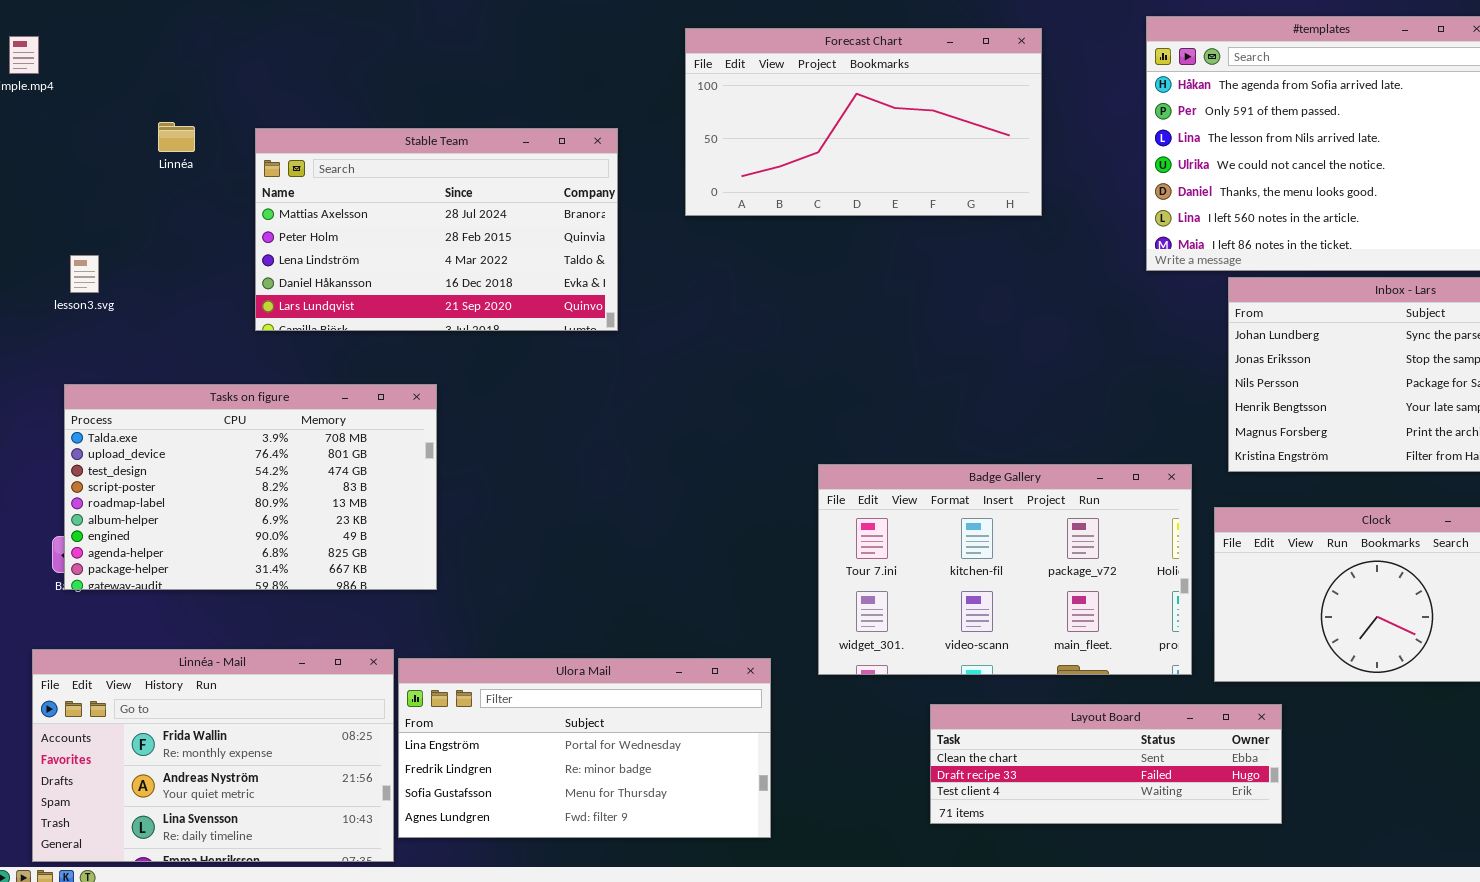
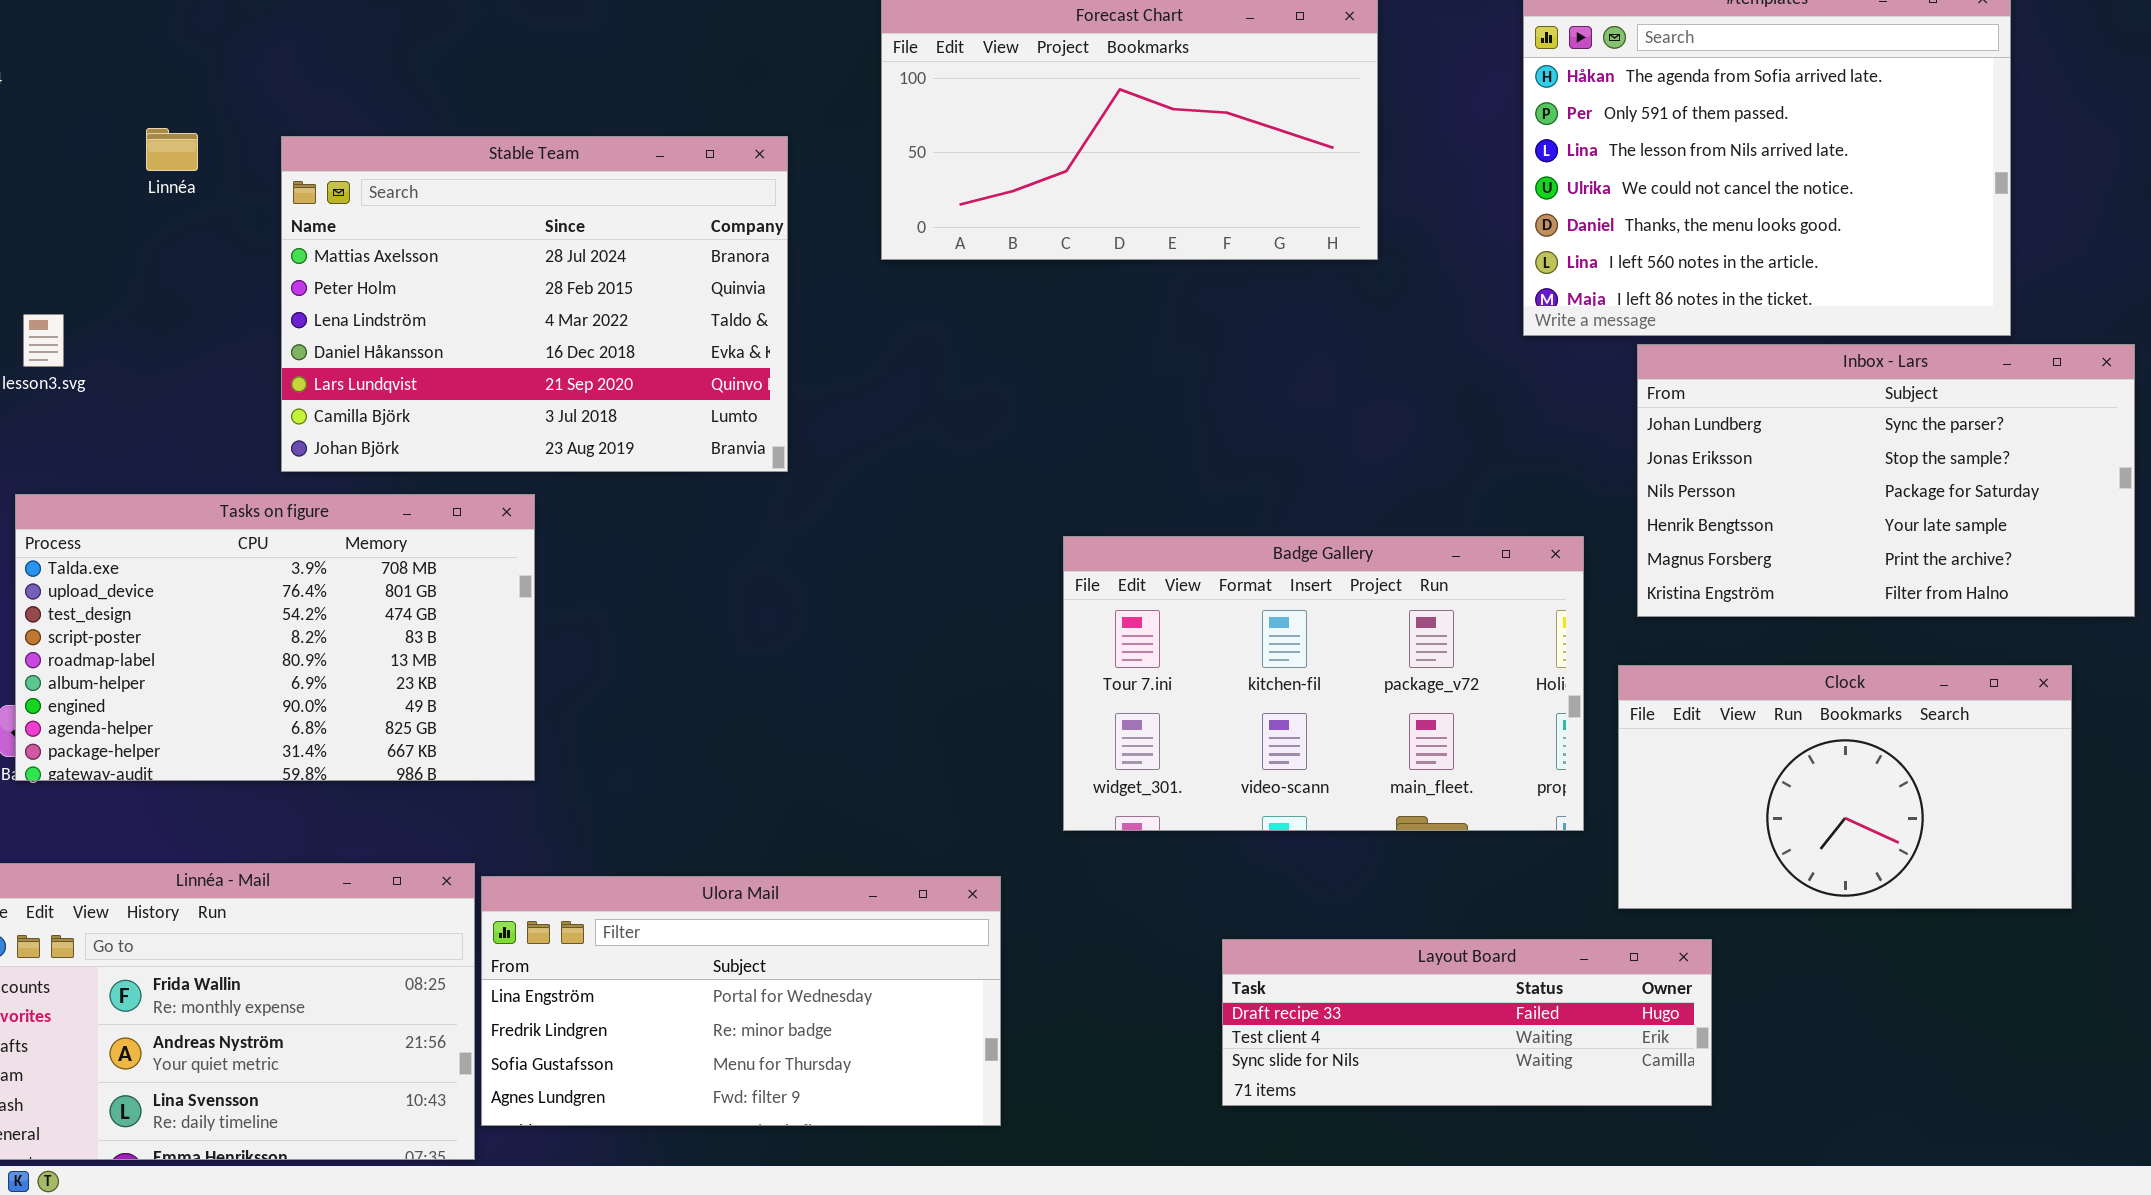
Stable Team: [255,128,618,331] -> [281,136,788,472], resized
Badge Gallery: [818,464,1192,675] -> [1063,536,1584,831], moved
Layout Board: [930,704,1282,824] -> [1222,939,1712,1106], scrolled down 1 row

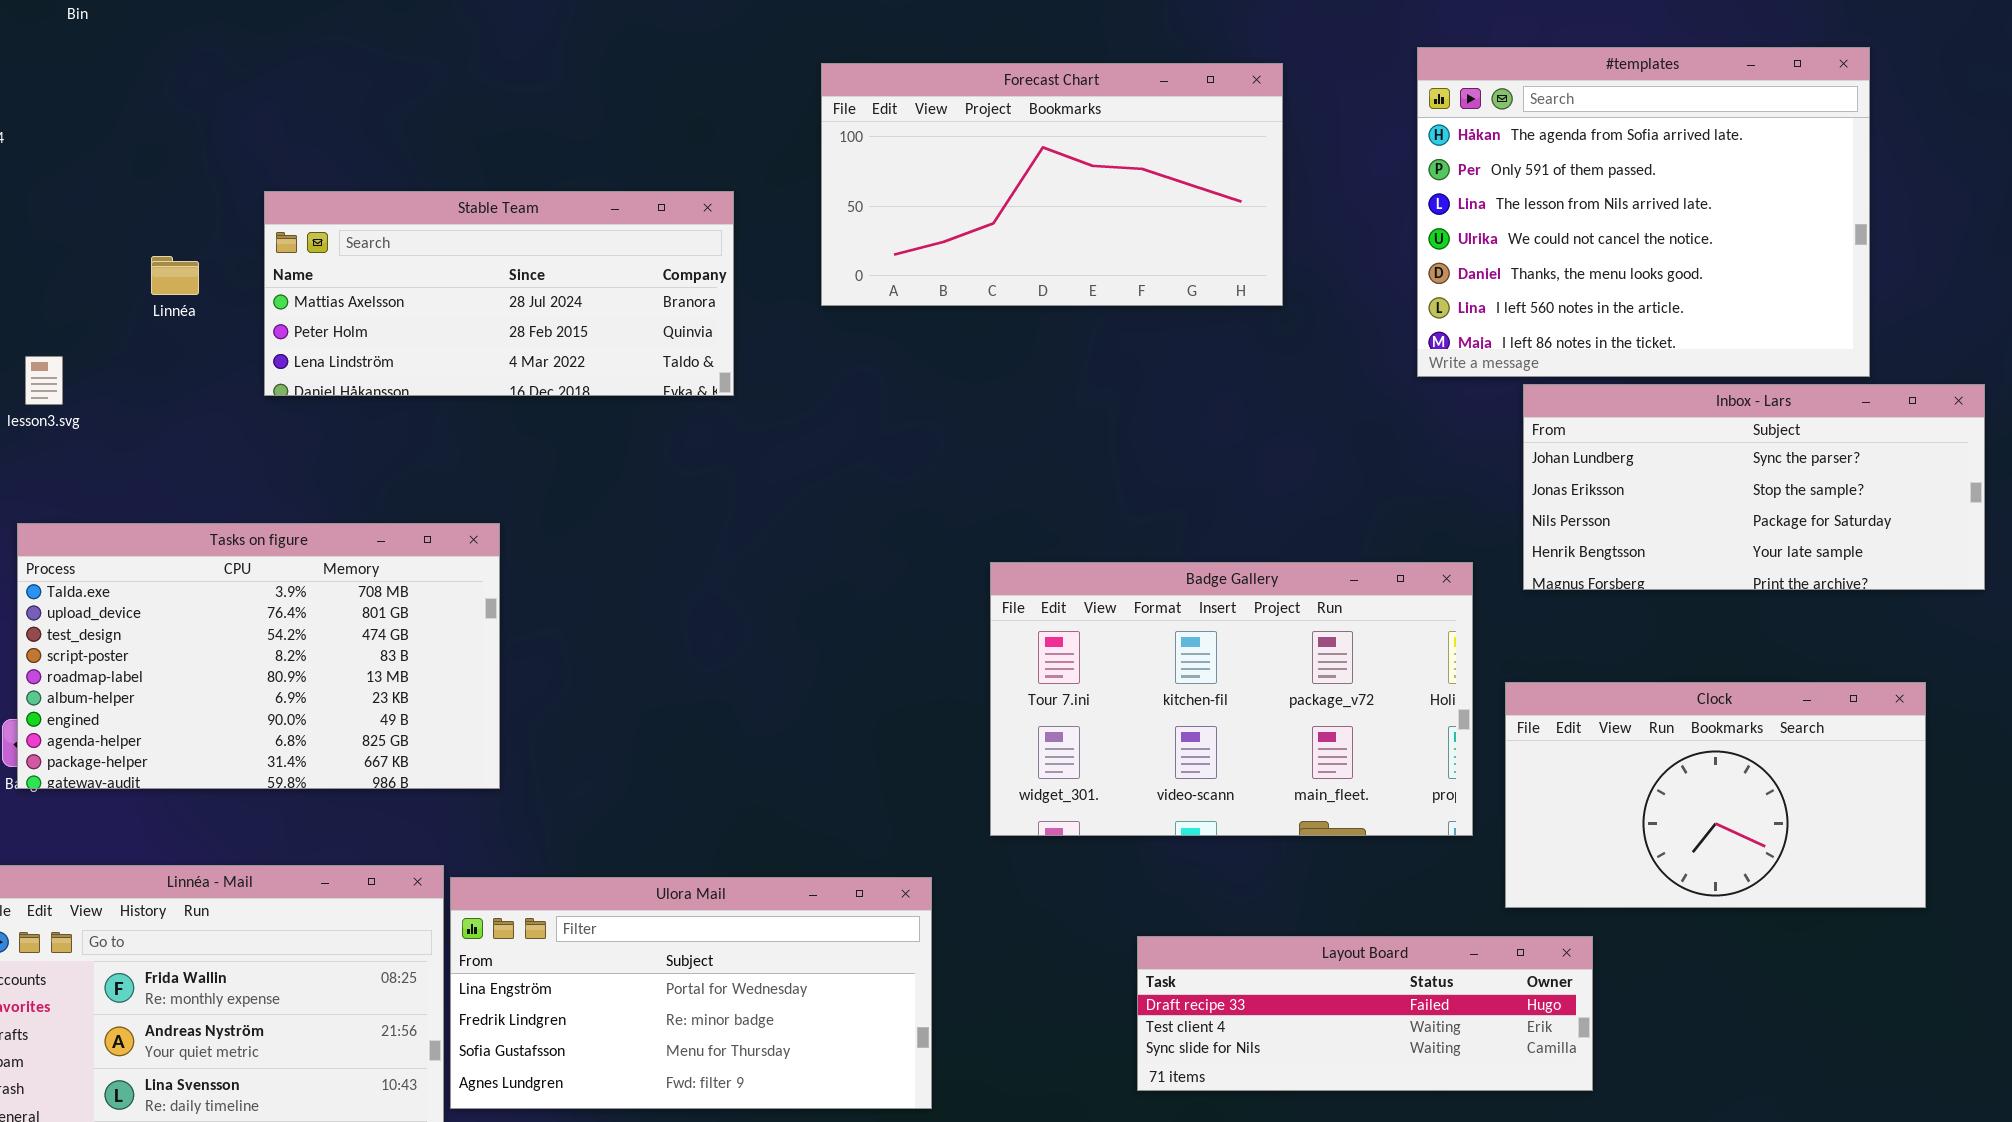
Linnéa: [146,128,198,171] -> [151,256,199,295], moved
Stable Team: [281,136,788,472] -> [264,191,734,396], resized
Inbox - Lars: [1637,344,2135,617] -> [1523,384,1985,590], resized

